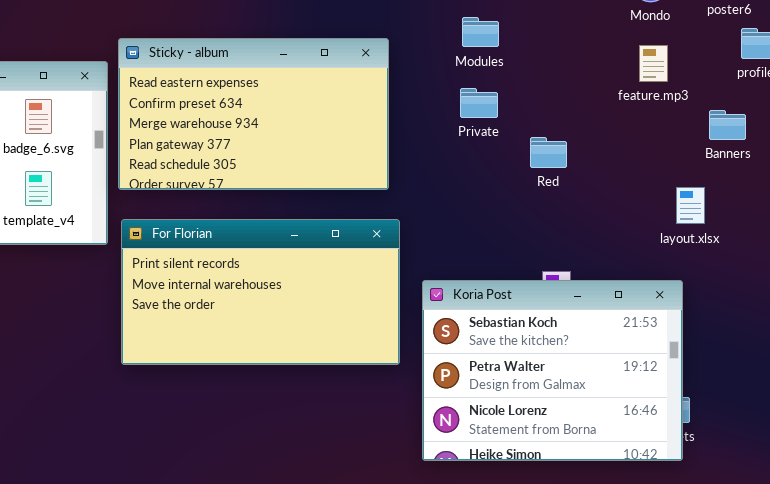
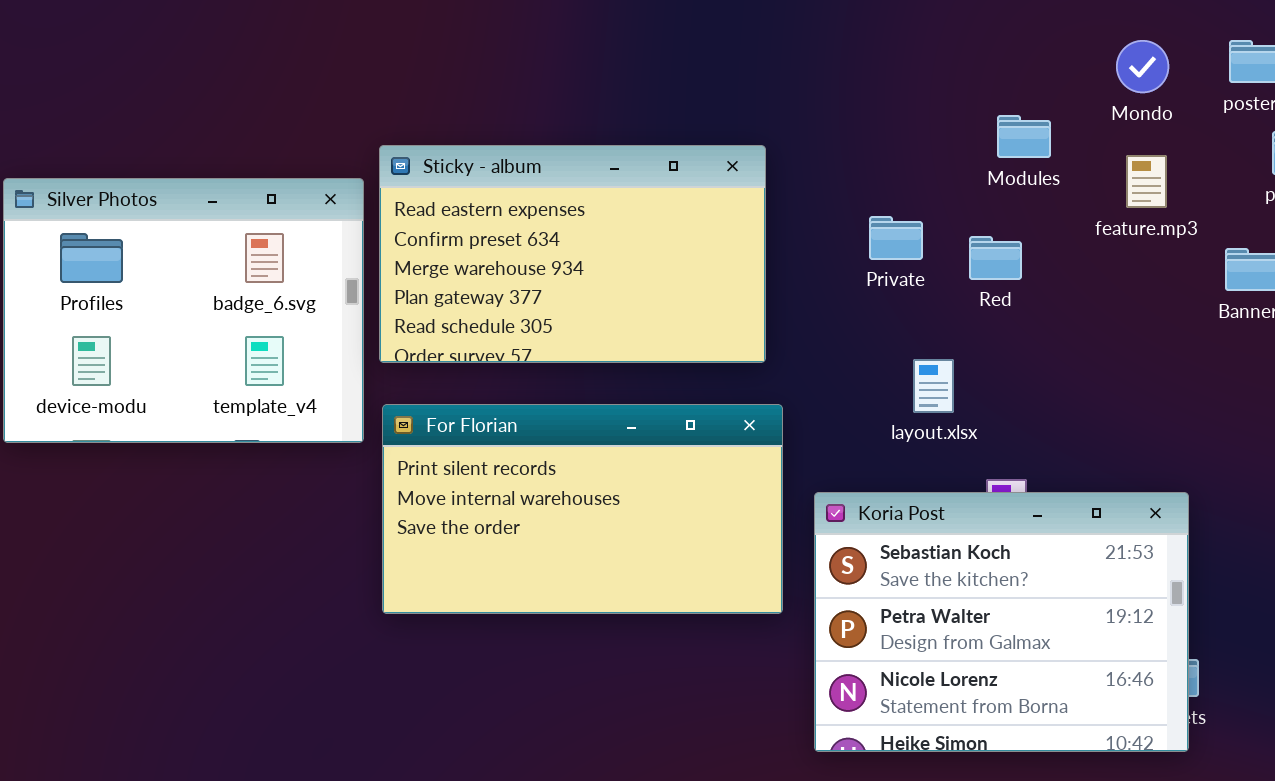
Modules: [462,17,499,47] -> [997,115,1051,158], moved
Red: [530,137,567,168] -> [969,236,1022,280], moved
layout.xlsx: [676,187,705,224] -> [913,359,954,413], moved

